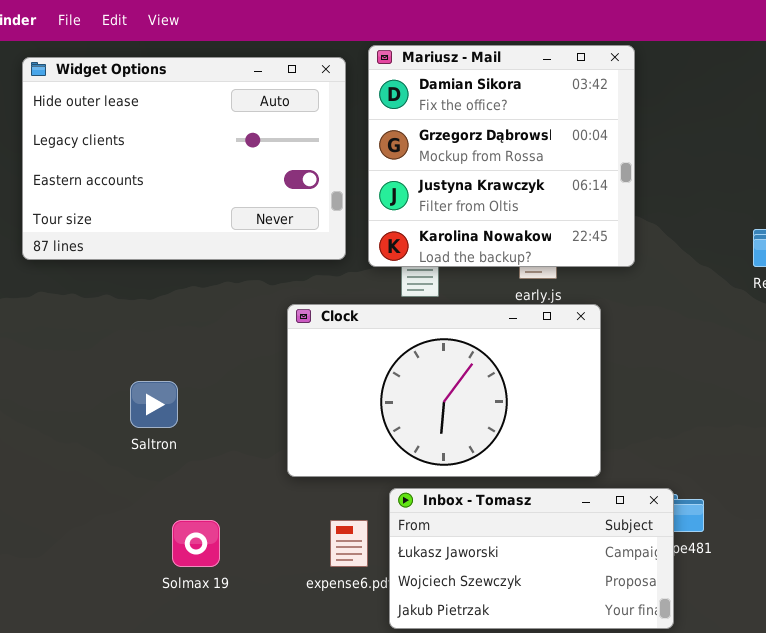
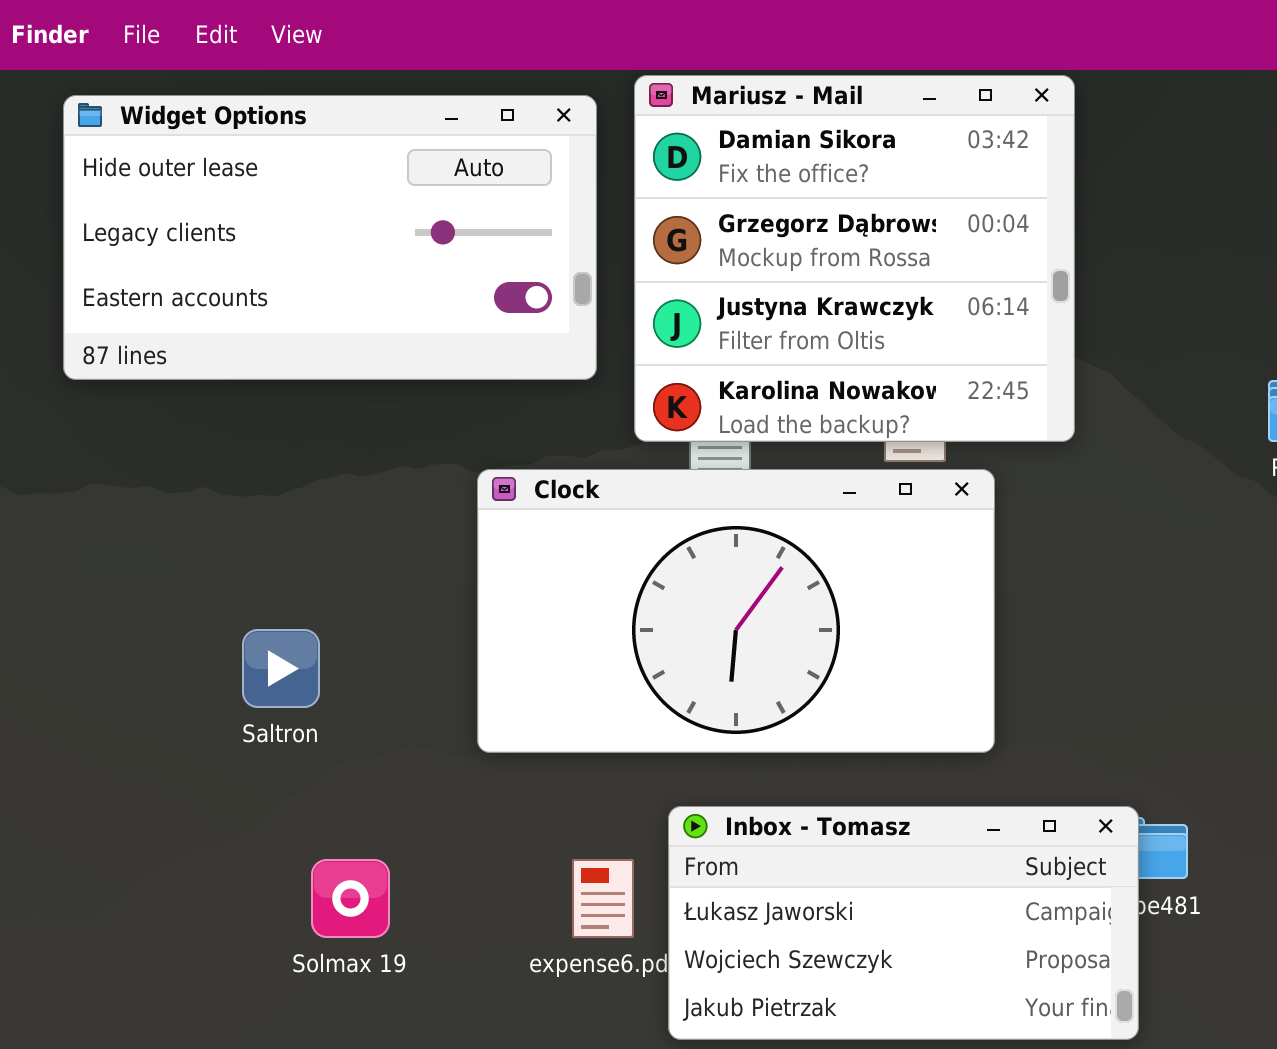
Widget Options: [22,57,346,260] -> [63,95,597,380], resized
Clock: [287,304,601,477] -> [477,469,995,753], moved

